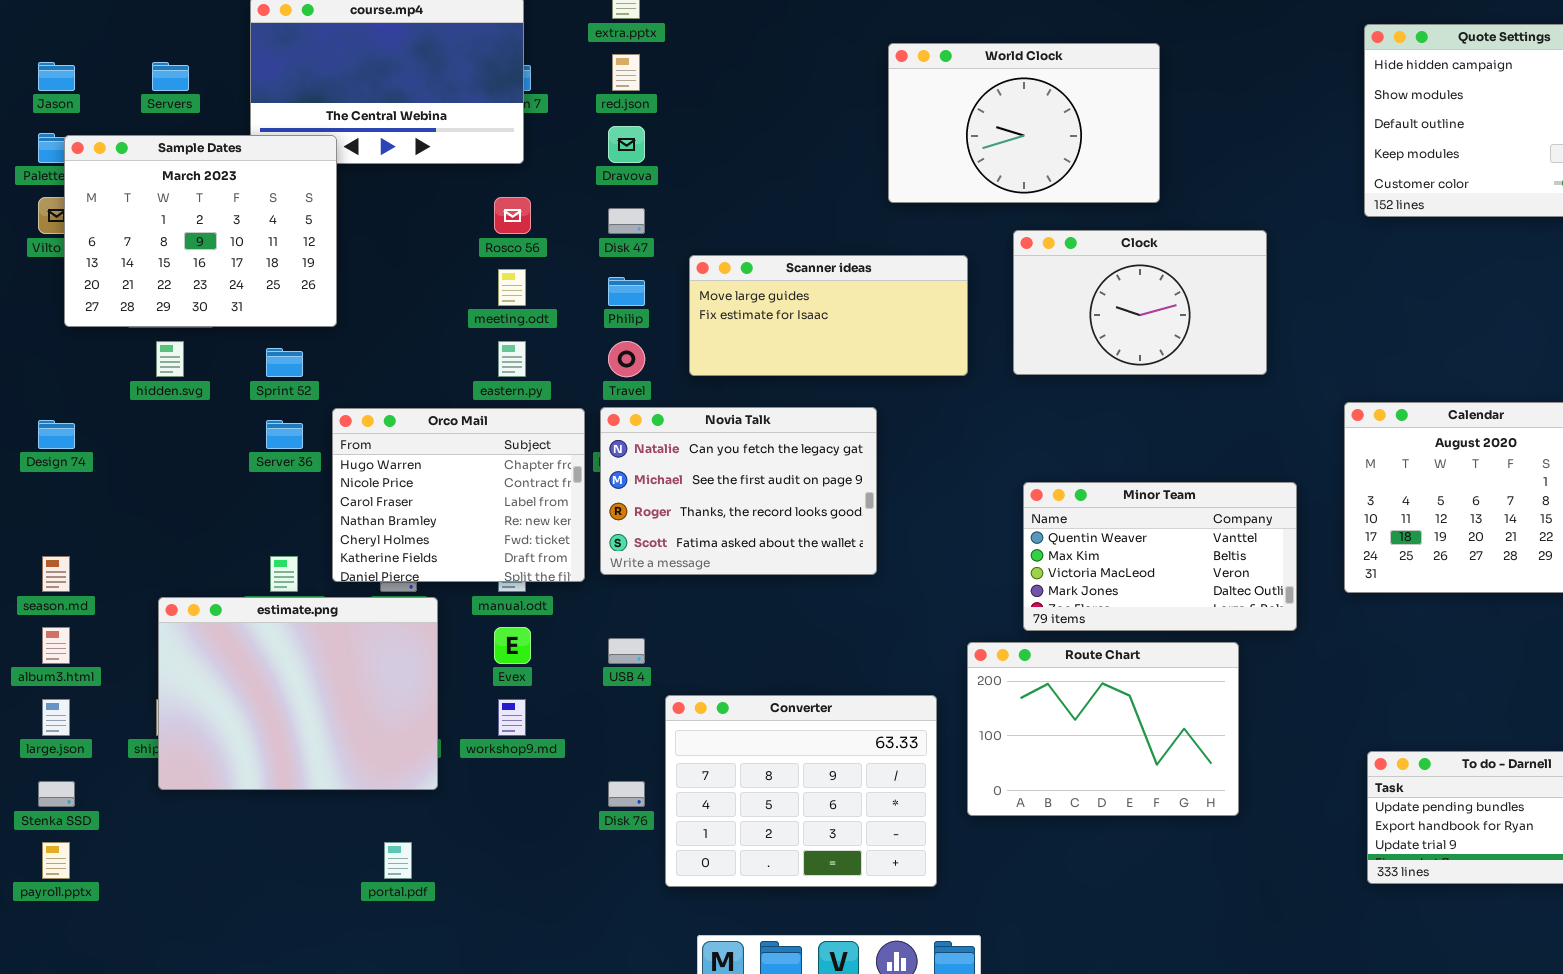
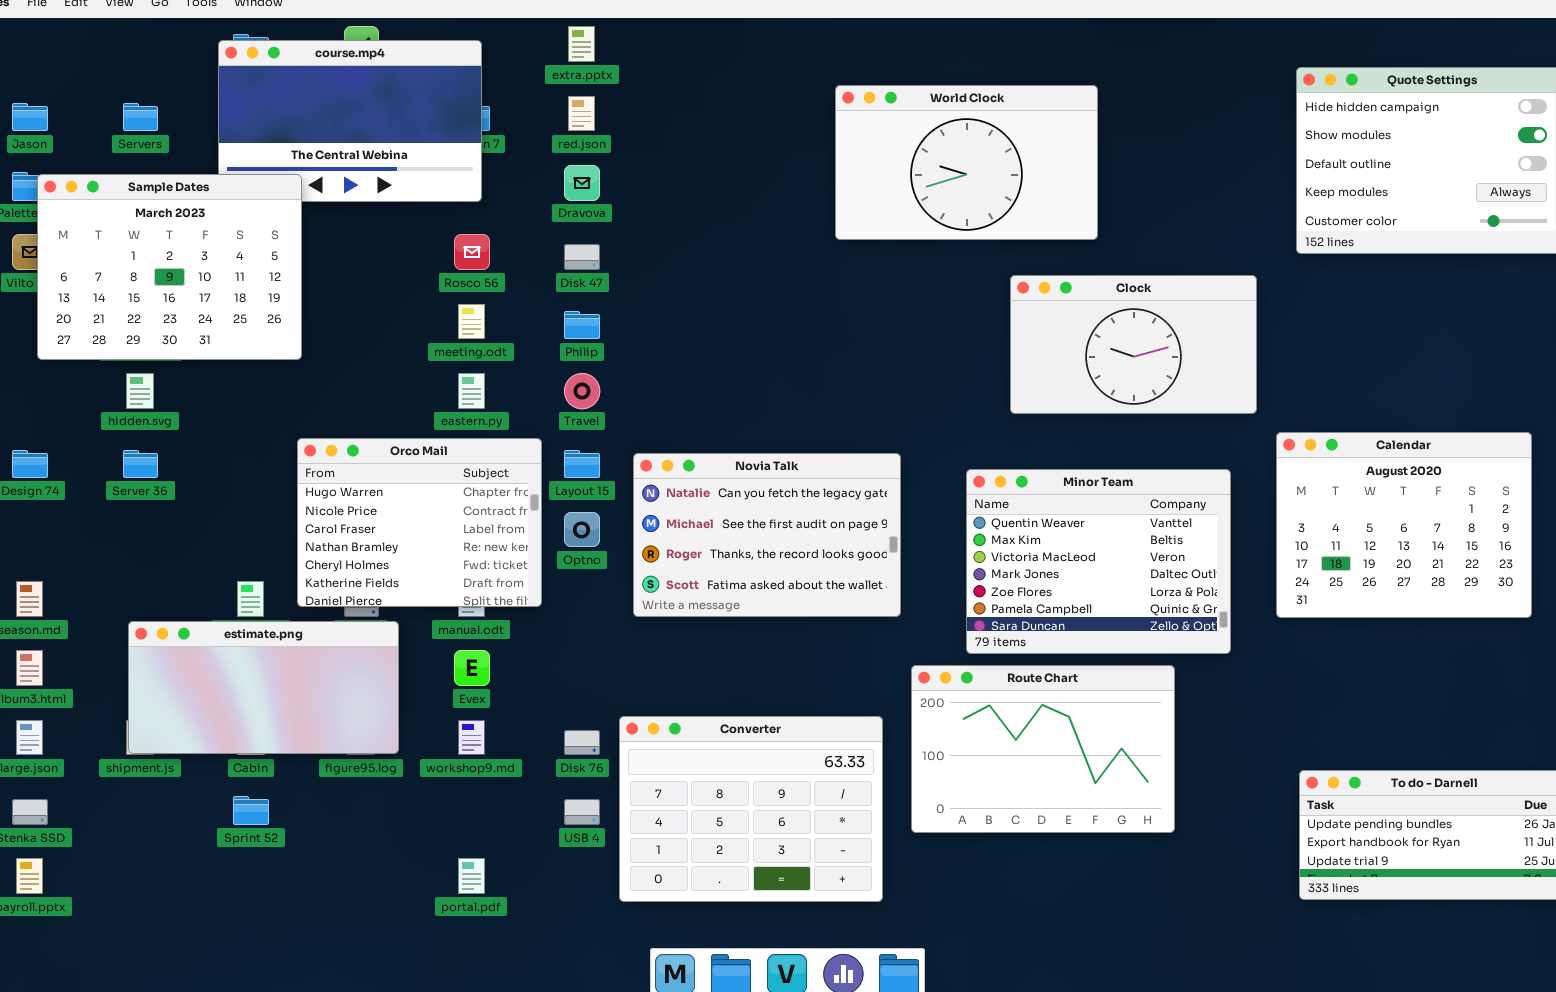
Clock: [1013,230,1267,375] -> [1010,275,1257,414], moved
Scanner ideas: [689,255,968,376] -> none, closed
Sprint 52: [266,348,303,377] -> [233,796,269,825], moved
Novia Talk: [600,407,877,575] -> [633,453,901,617], moved
Server 36: [266,420,303,449] -> [123,450,158,478], moved
Minor Team: [1023,482,1297,631] -> [966,469,1231,654], resized
estimate.png: [158,597,438,790] -> [128,621,399,754], resized
USB 4: [608,638,645,664] -> [564,799,600,825], moved
Disk 76: [608,781,645,807] -> [564,730,600,755], moved
portal.pdf: [384,842,412,879] -> [458,858,485,894], moved

